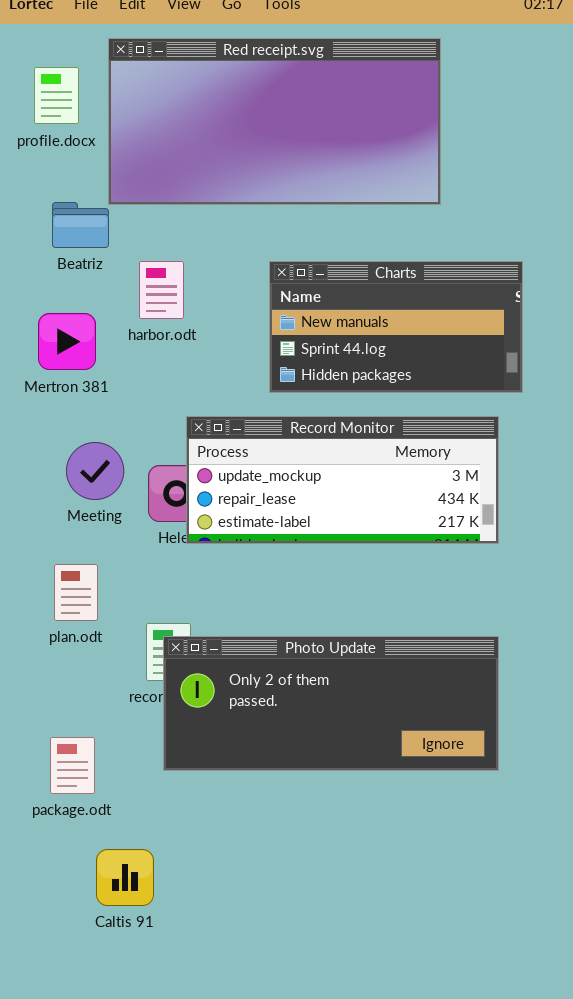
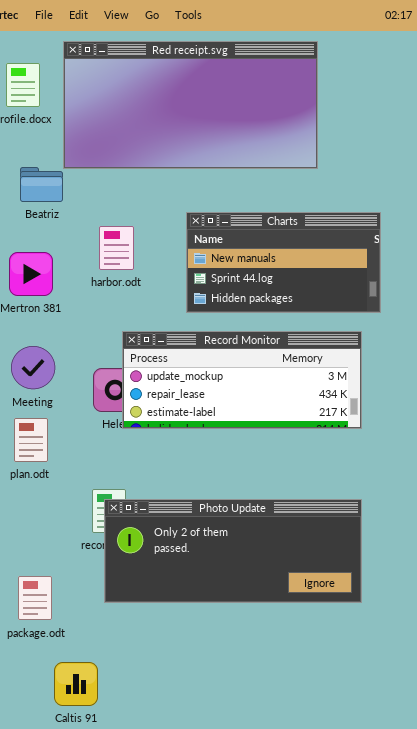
harbor.odt: [139,261,184,319] -> [99,226,134,270], moved
Meeting: [66,442,124,500] -> [11,346,55,389], moved
plan.odt: [54,564,98,621] -> [14,418,48,462], moved

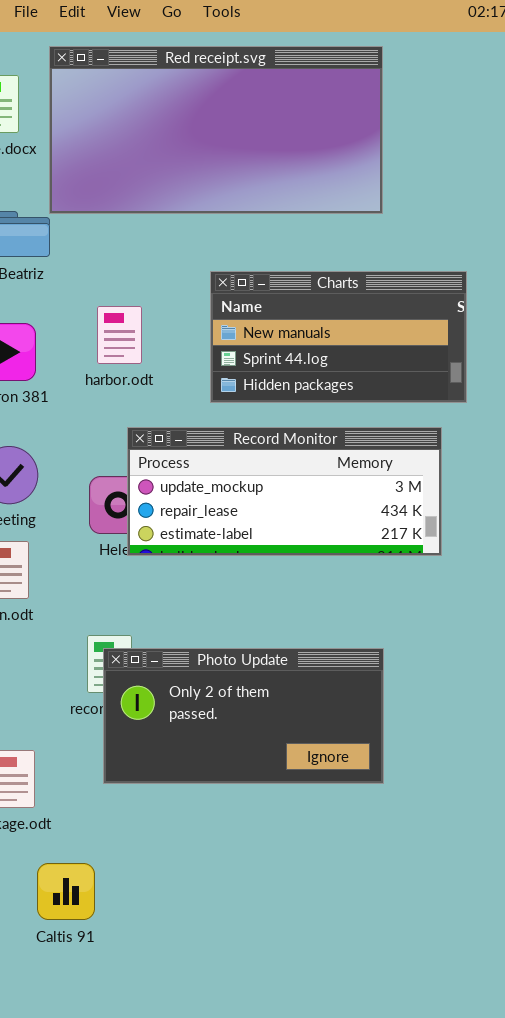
harbor.odt: [99,226,134,270] -> [97,306,142,364], moved
Photo Update: [104,499,362,603] -> [103,648,384,784], resized

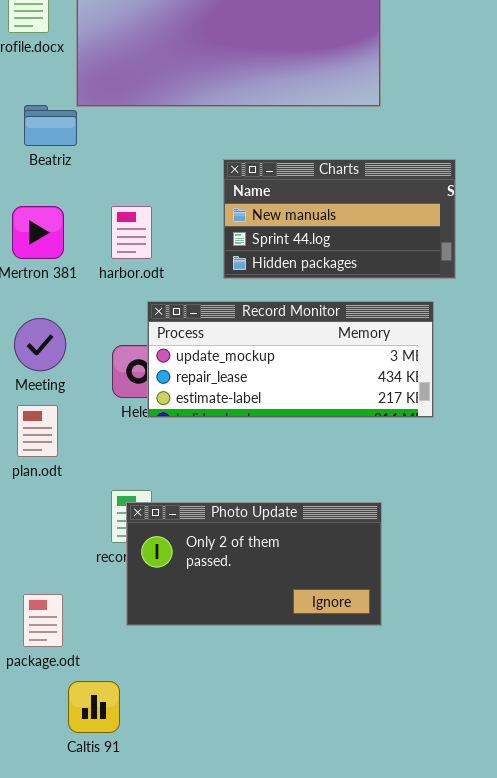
harbor.odt: [97,306,142,364] -> [111,206,152,259], moved
Caltis 91: [37,863,95,920] -> [68,681,120,733], moved

